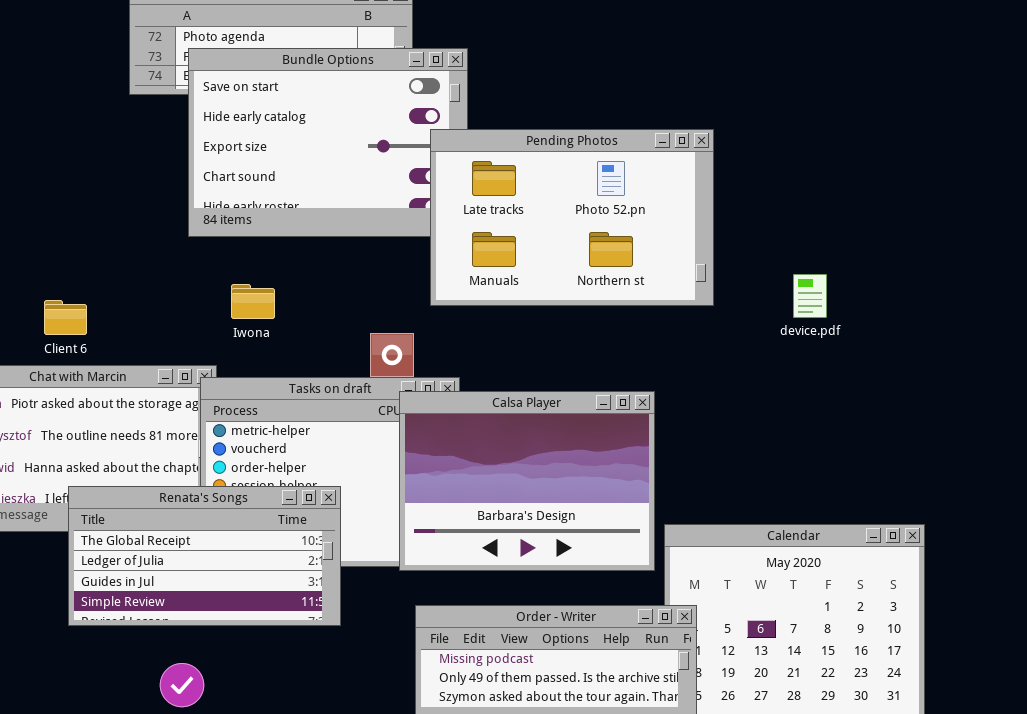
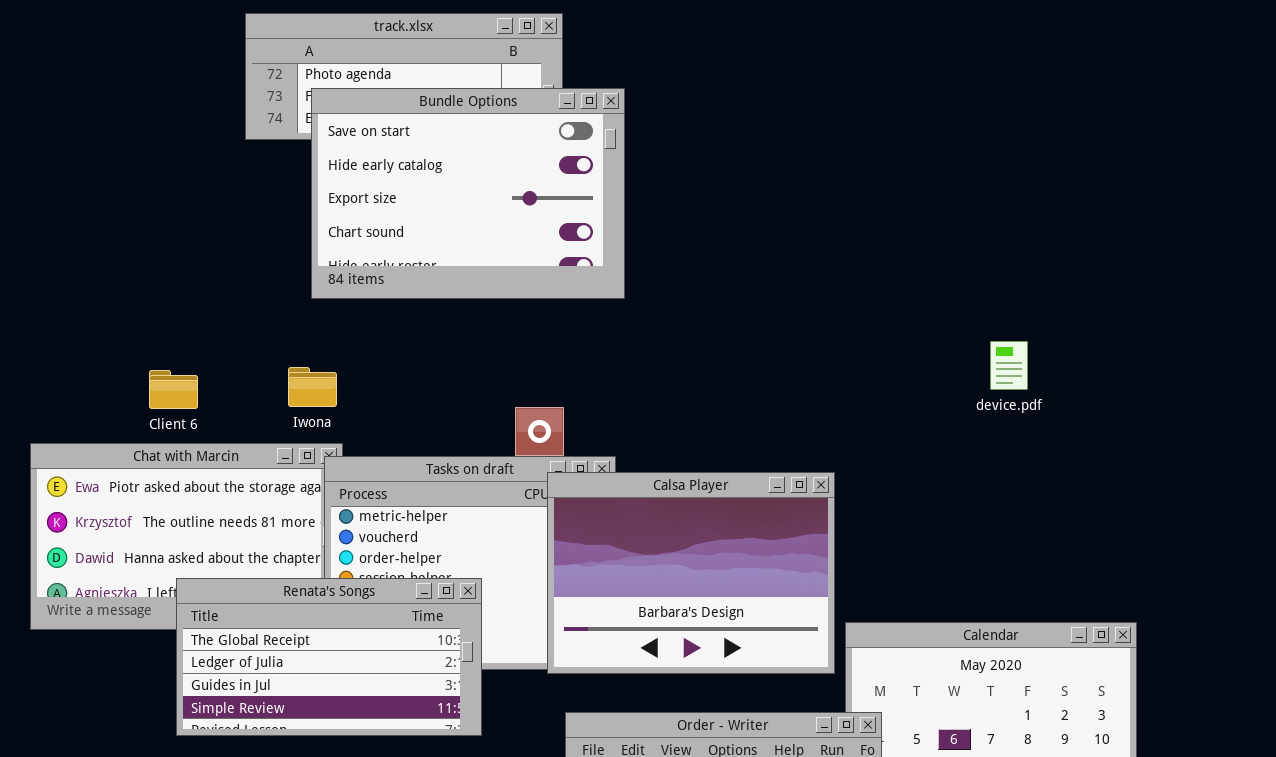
Pending Photos: [430,129,714,306] -> none, closed
Iwona: [231,284,275,319] -> [288,367,337,407], moved

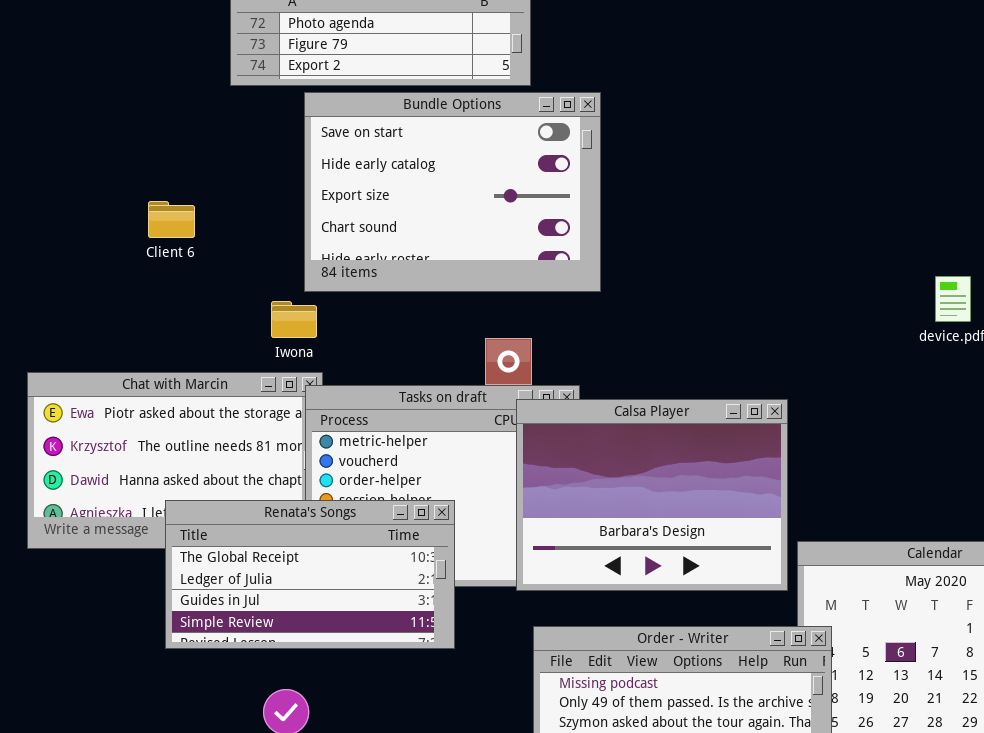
Bundle Options: [311,88,625,299] -> [304,92,601,292], moved
Client 6: [149,370,198,409] -> [148,201,195,238], moved

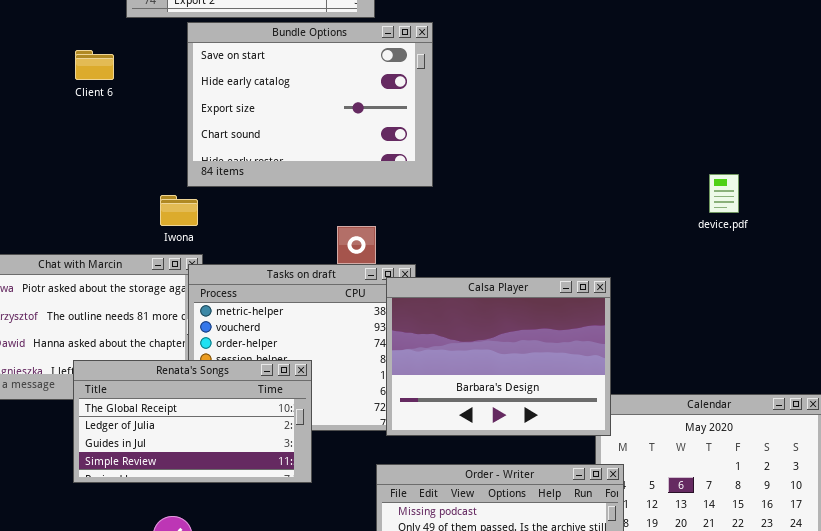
Client 6: [148,201,195,238] -> [75,50,114,80], moved
Calsa Player: [516,399,788,591] -> [386,277,611,436], moved

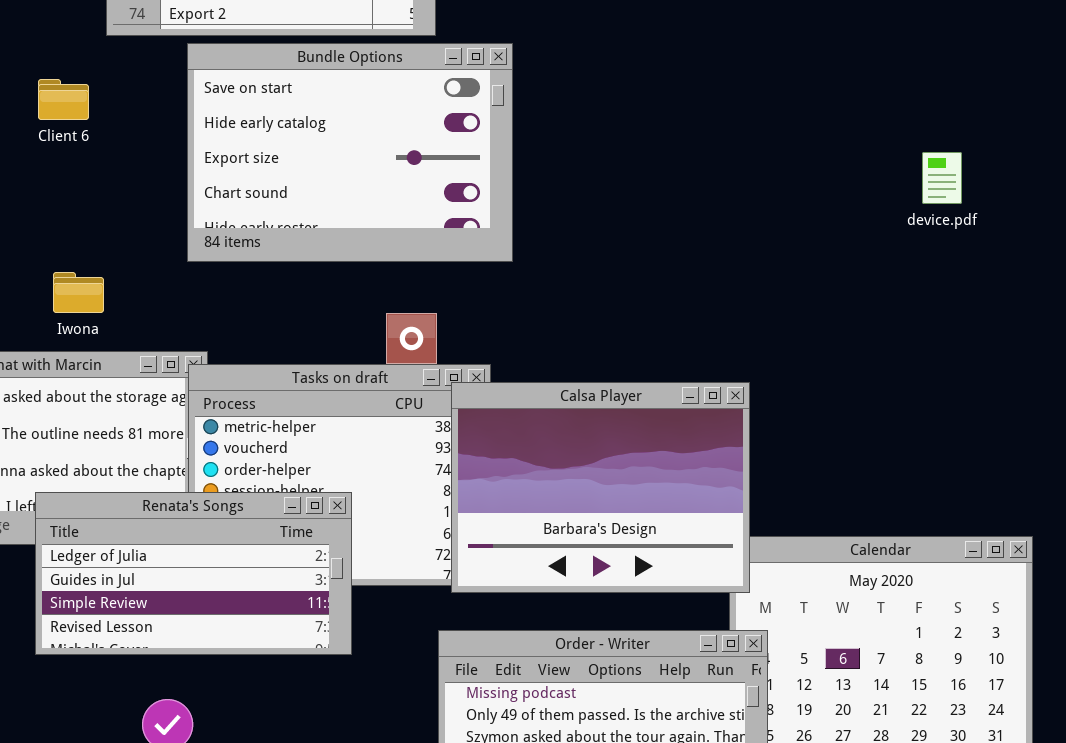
device.pdf: [709,174,739,213] -> [922,152,962,204], moved
Iwona: [160,195,198,226] -> [53,272,104,313], moved
Renata's Songs: [73,360,312,483] -> [35,492,352,655], scrolled down 1 row

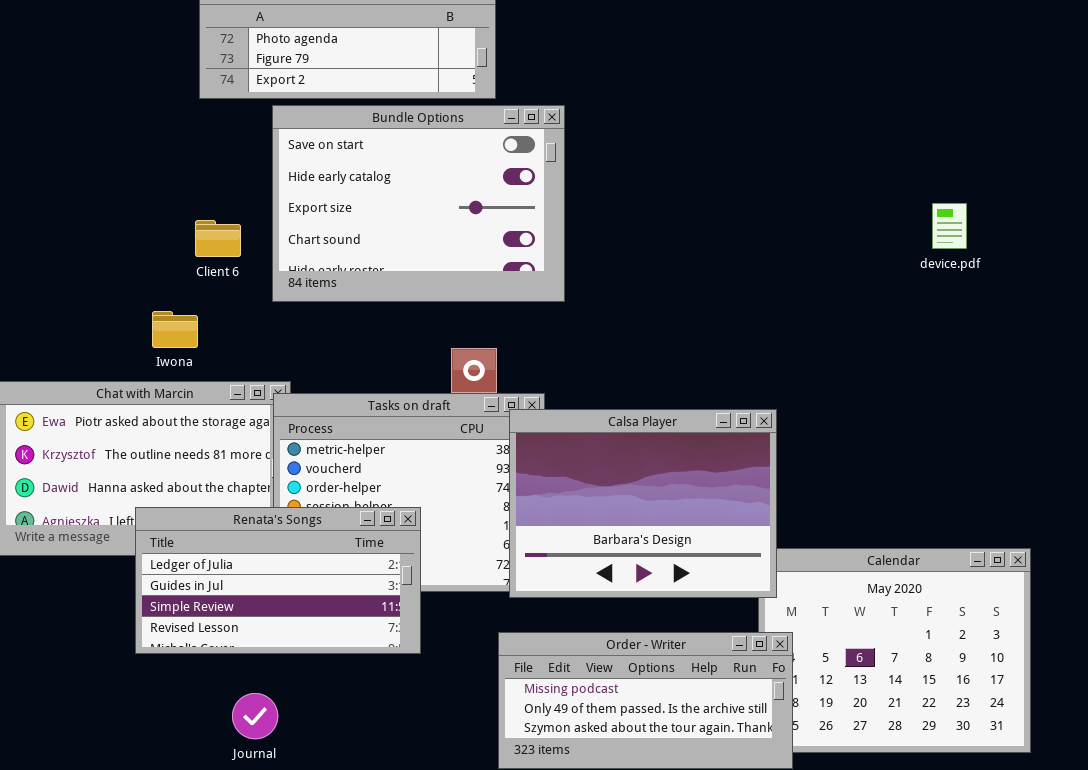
Client 6: [38,79,89,120] -> [195,220,241,257], moved

